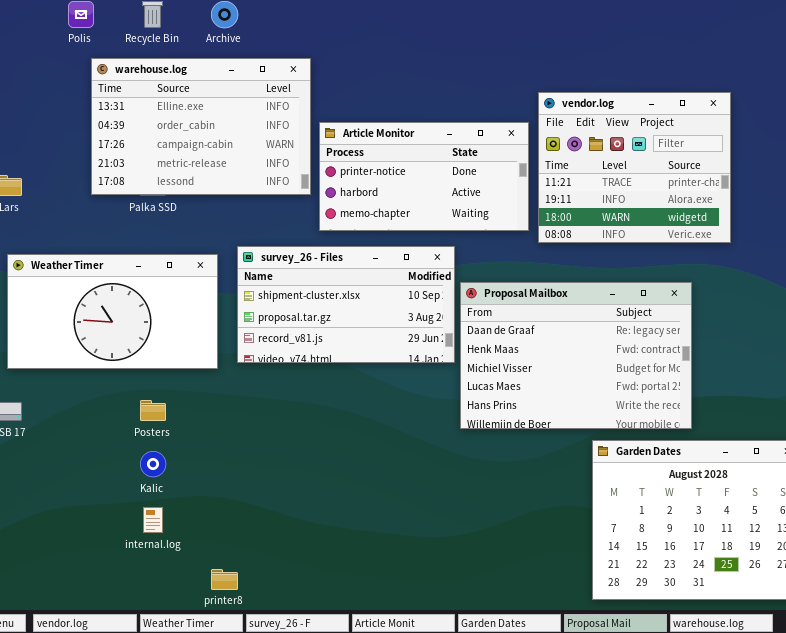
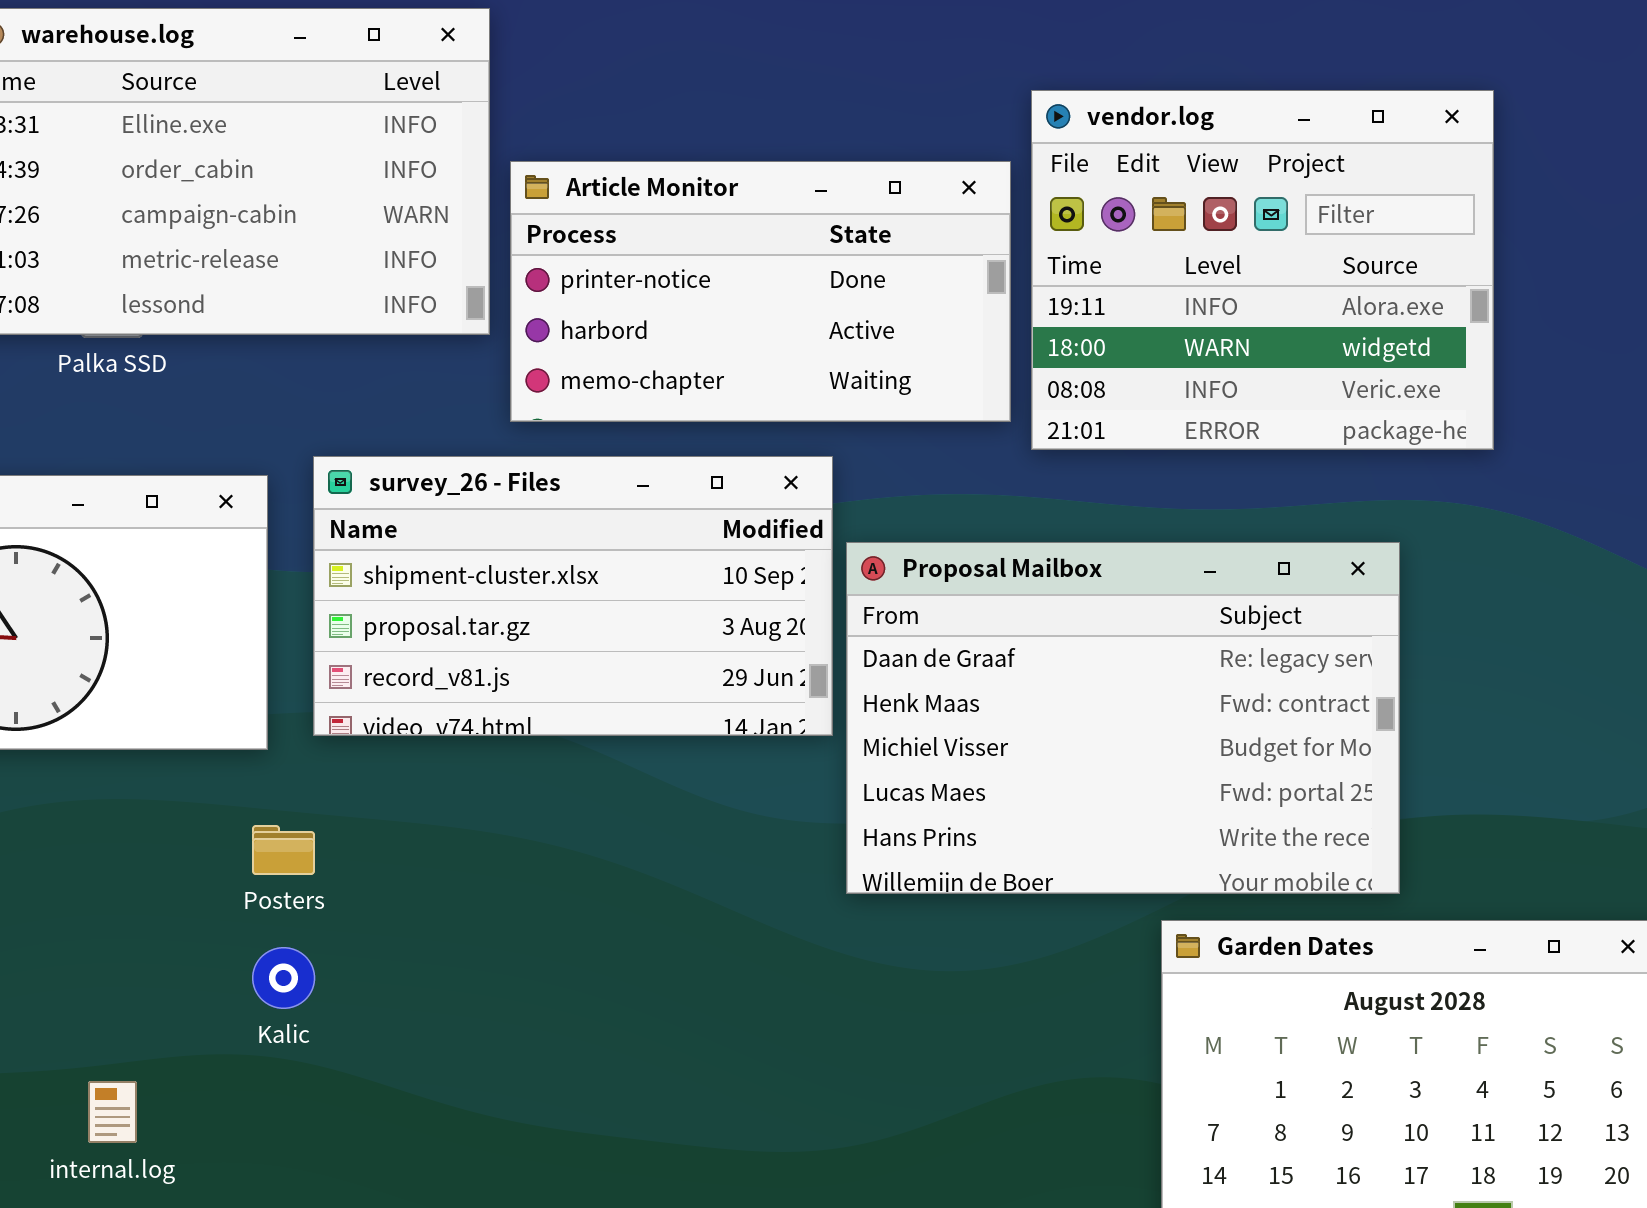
vendor.log: [538,92,731,243] -> [1031,90,1494,450], scrolled down 1 row
Posters: [140,400,166,421] -> [252,825,315,875], moved
Kalic: [140,451,166,477] -> [252,947,315,1009], moved

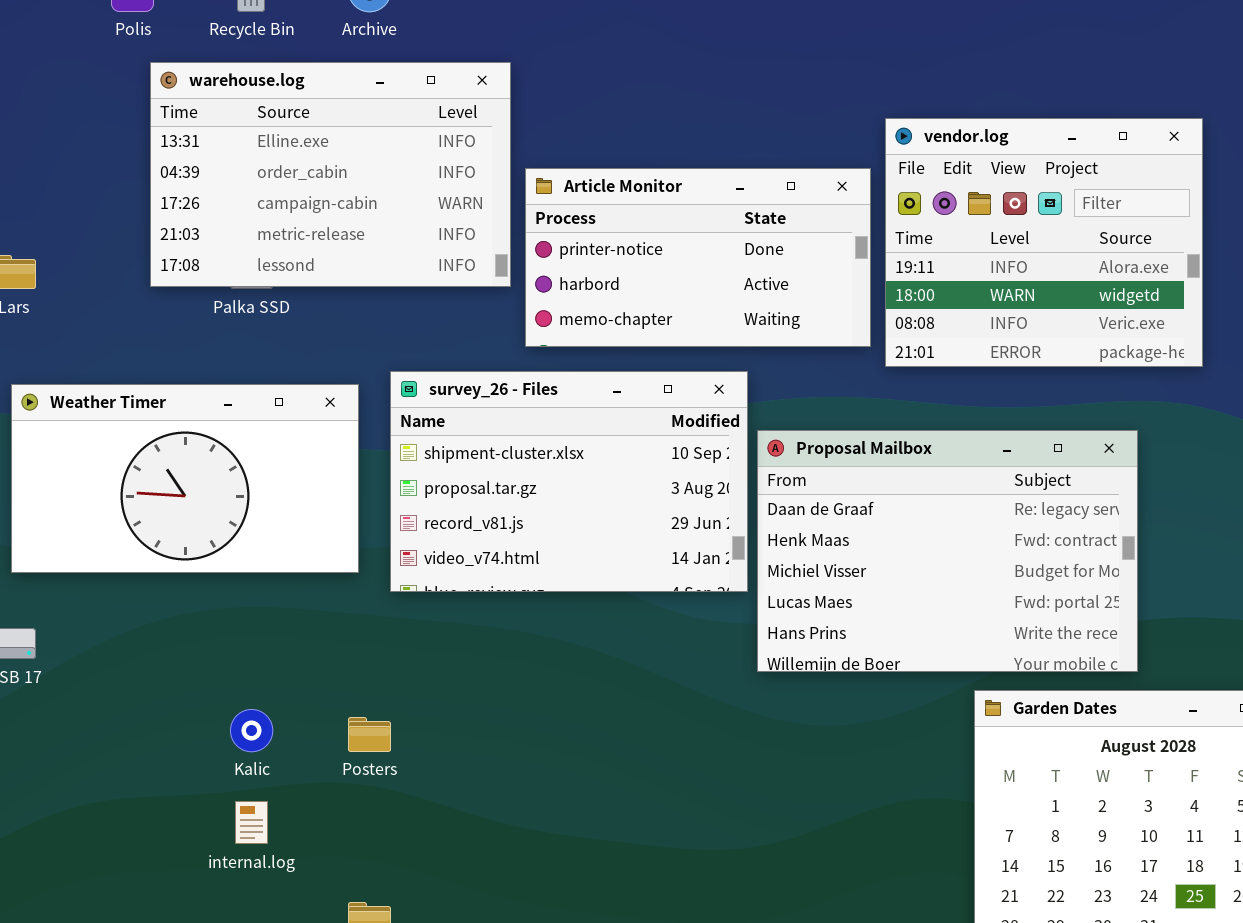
survey_26 - Files: [313,456,833,736] -> [390,371,748,592], resized
Posters: [252,825,315,875] -> [348,717,391,752], moved
Kalic: [252,947,315,1009] -> [230,709,273,752], moved

